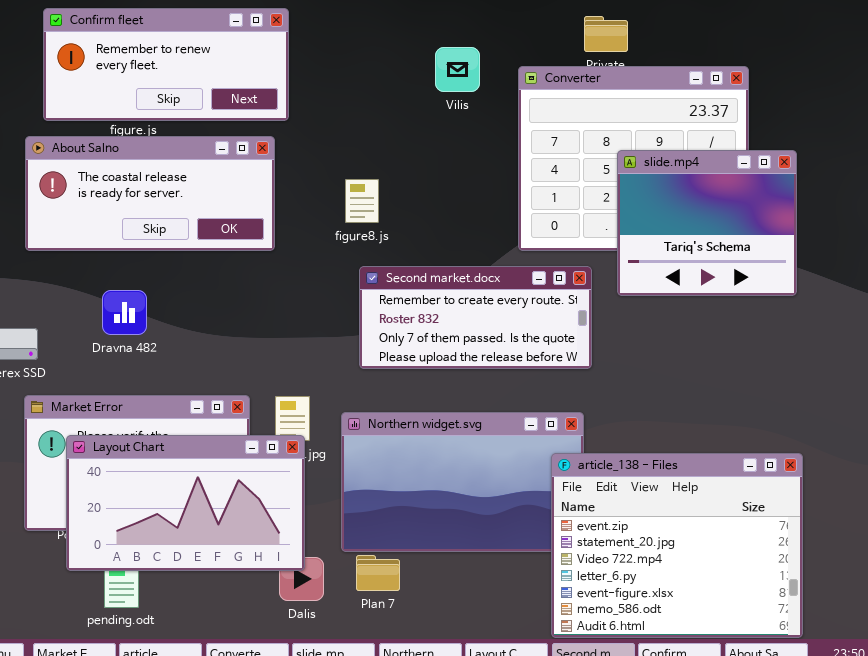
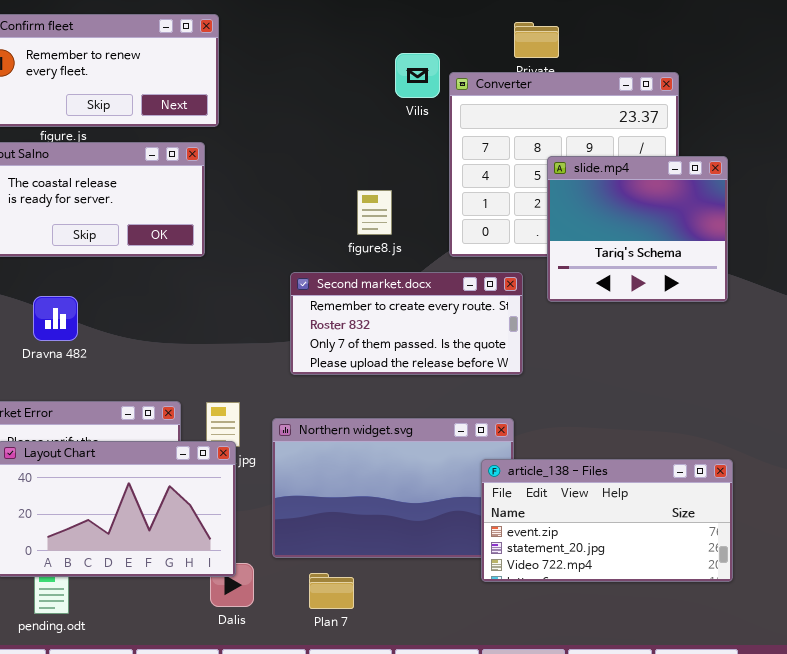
Vilis: [435,47,480,92] -> [395,53,440,98], moved
figure8.js: [345,179,379,223] -> [357,190,392,235], moved
article_138 - Files: [551,453,803,638] -> [481,459,733,582], resized
Plan 7: [356,555,400,591] -> [309,573,354,609], moved

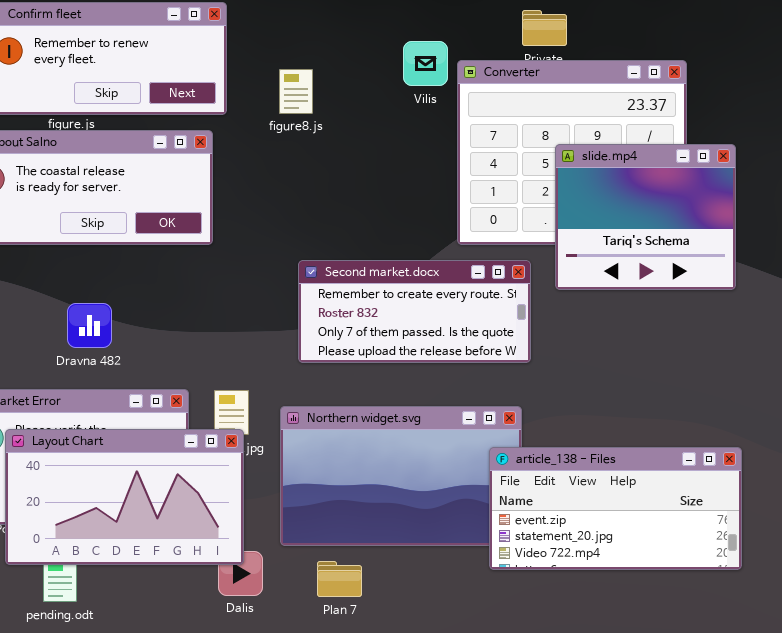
figure8.js: [357,190,392,235] -> [279,69,313,114], moved
Dravna 482: [33,296,78,341] -> [67,303,112,348], moved

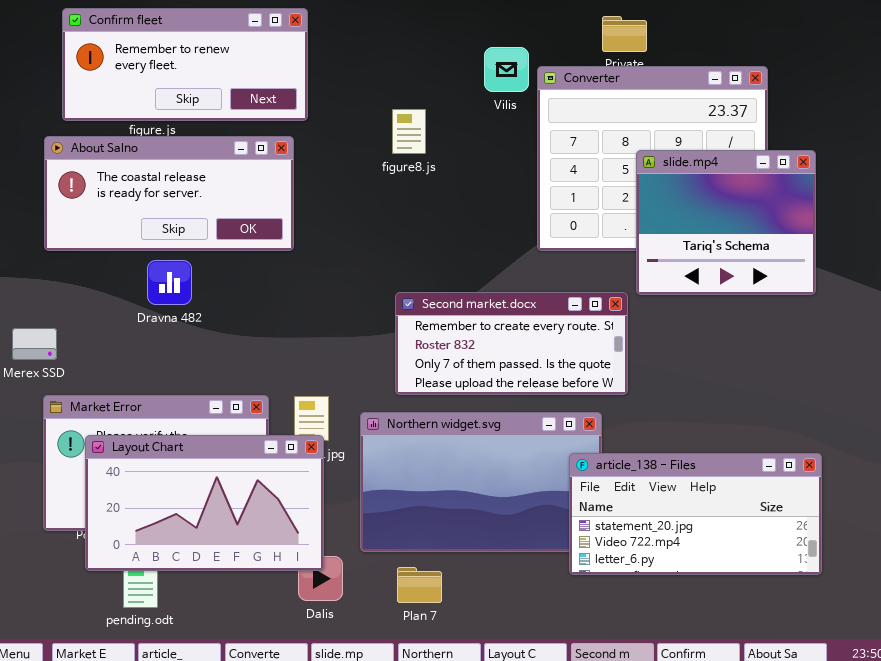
figure8.js: [279,69,313,114] -> [392,109,426,154], moved
Second market.docx: [298,260,531,363] -> [395,292,628,395], moved
Dravna 482: [67,303,112,348] -> [147,260,192,305], moved
article_138 - Files: [489,447,742,570] -> [569,453,822,575], scrolled down 1 row

